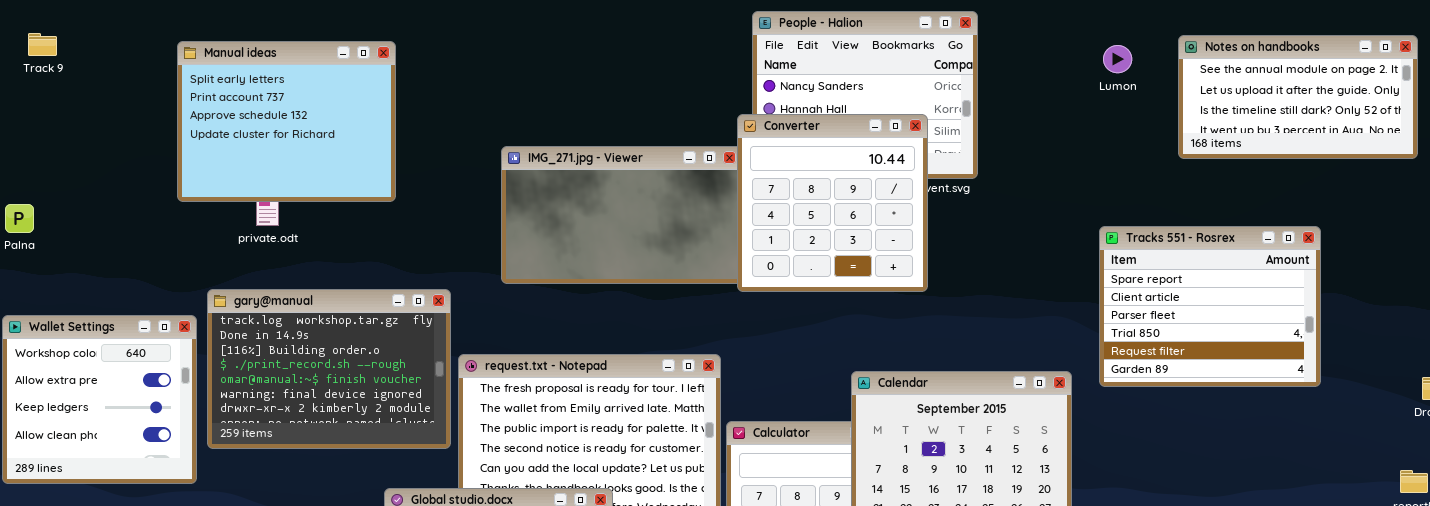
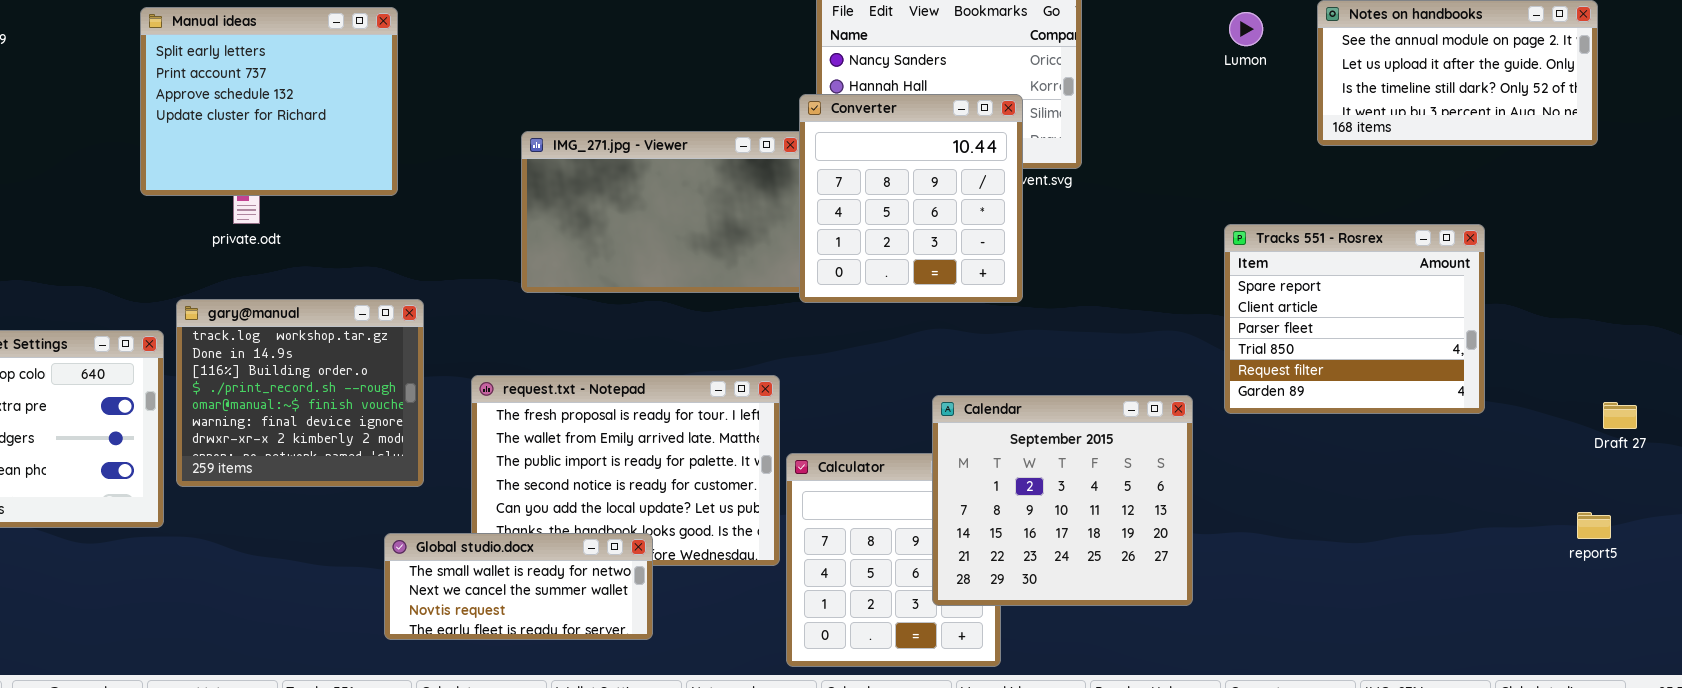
gary@manual: [207,289,451,449] -> [176,299,424,487], resized

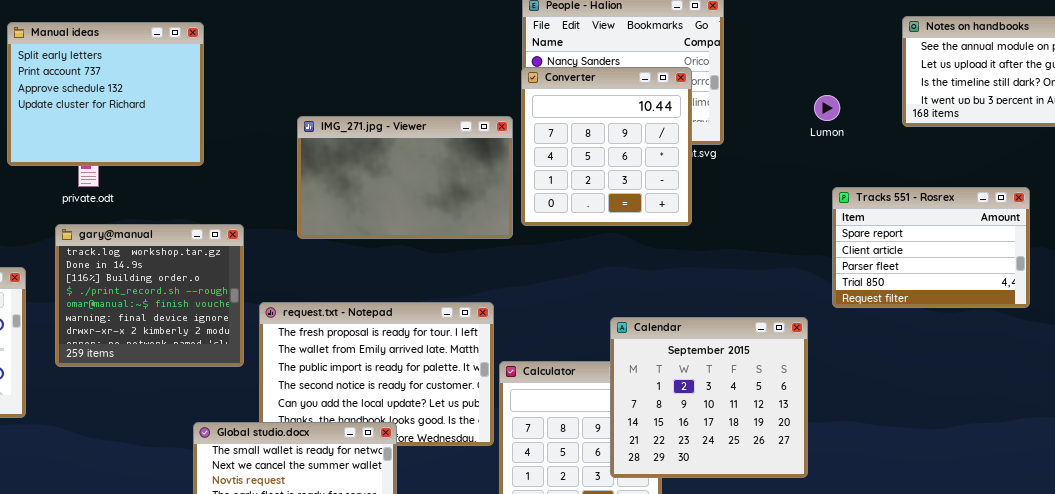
Lumon: [1229,12,1263,46] -> [814,95,840,121], moved
Converter: [799,94,1023,303] -> [521,67,692,226], moved
Tracks 551 - Rosrex: [1224,224,1485,414] -> [832,187,1030,308], resized
gary@manual: [176,299,424,487] -> [55,224,244,367], moved

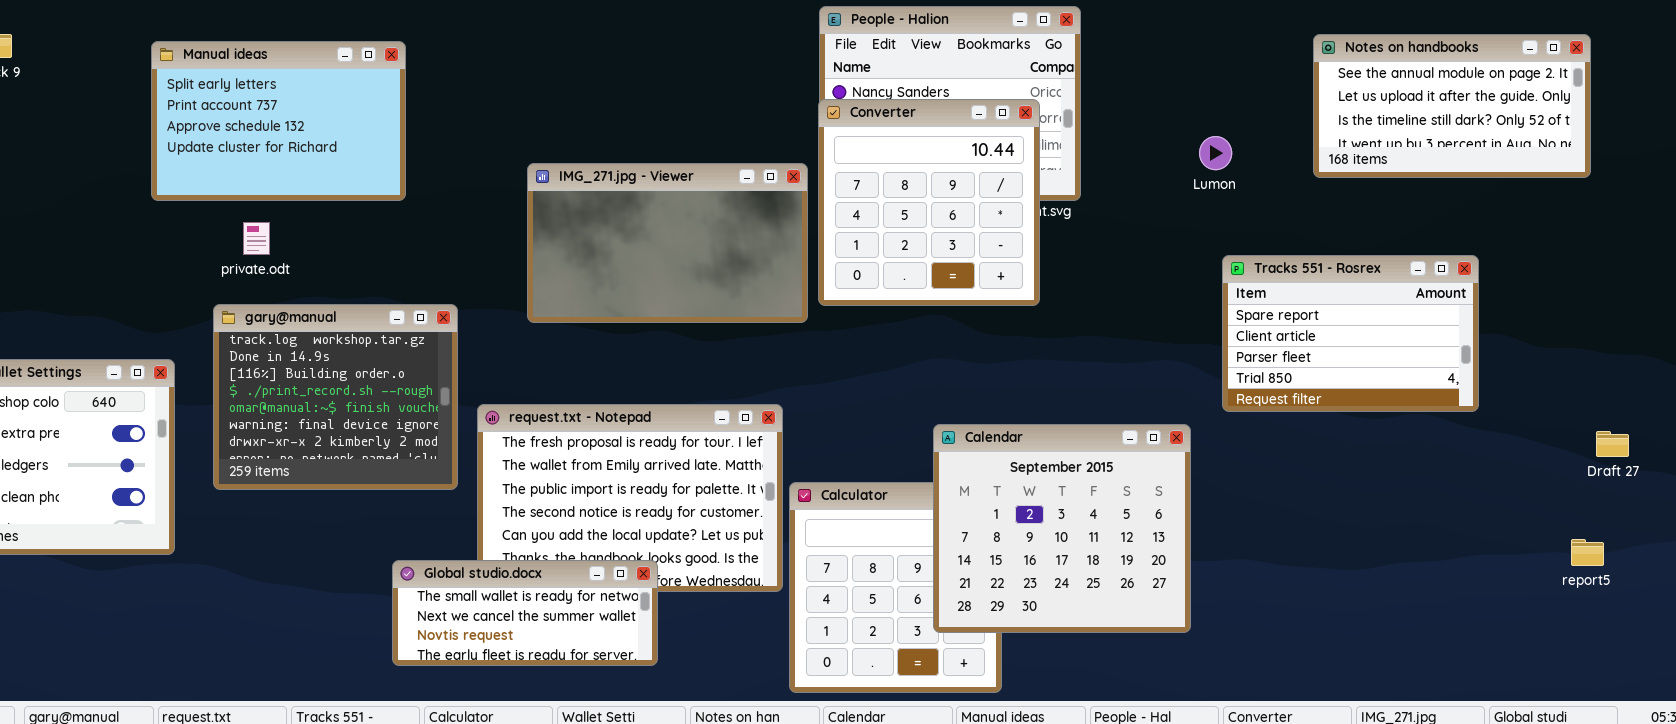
Manual ideas: [7,22,204,166] -> [151,41,406,201], resized

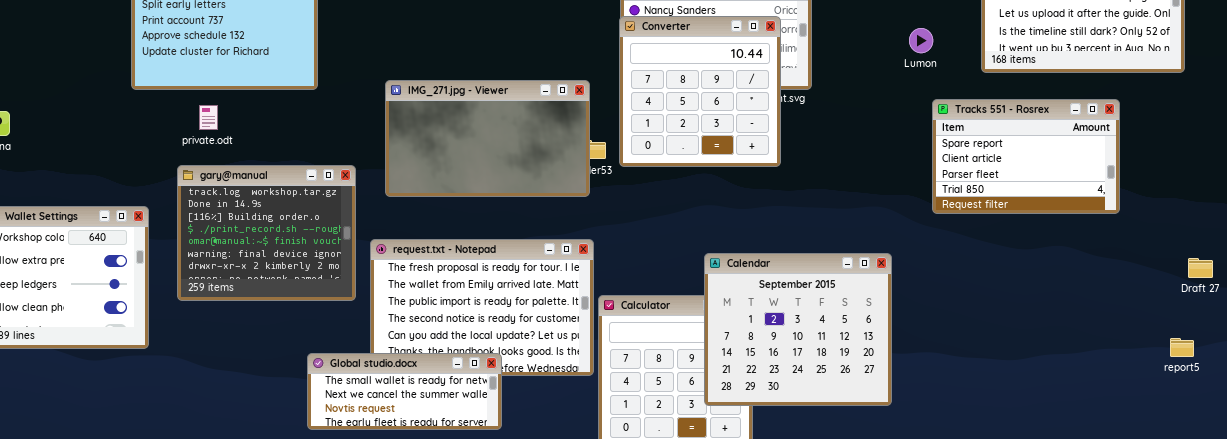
Lumon: [1199,136,1232,170] -> [909,28,933,53], moved
IMG_271.jpg - Viewer: [527,163,808,323] -> [385,80,590,197], moved
Tracks 551 - Rosrex: [1222,255,1479,412] -> [932,99,1120,214], moved

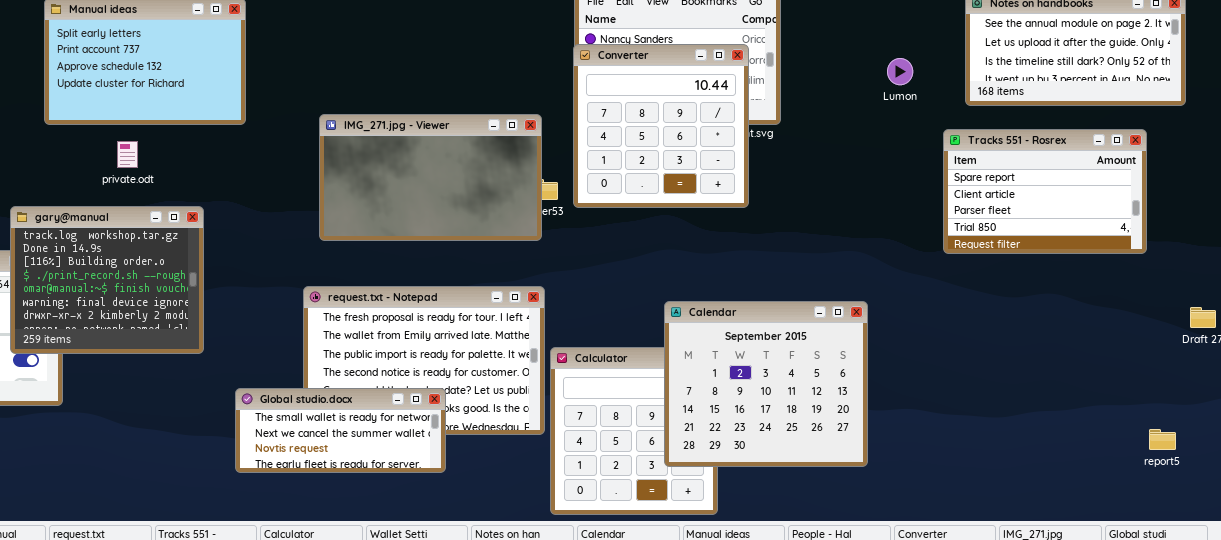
Tracks 551 - Rosrex: [932,99,1120,214] -> [943,129,1147,254], moved
gary@manual: [177,165,356,301] -> [10,206,204,354], moved
report5: [1170,338,1194,357] -> [1149,429,1176,450], moved
Global studio.docx: [307,353,502,430] -> [235,388,446,473], moved

